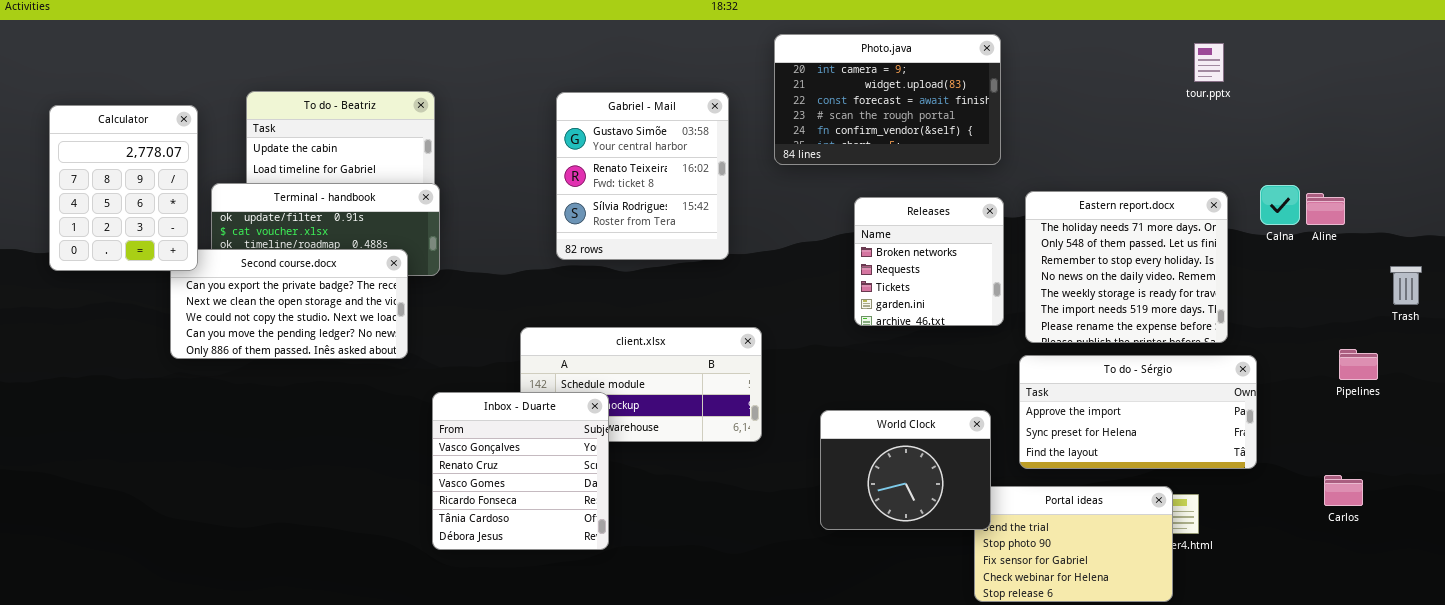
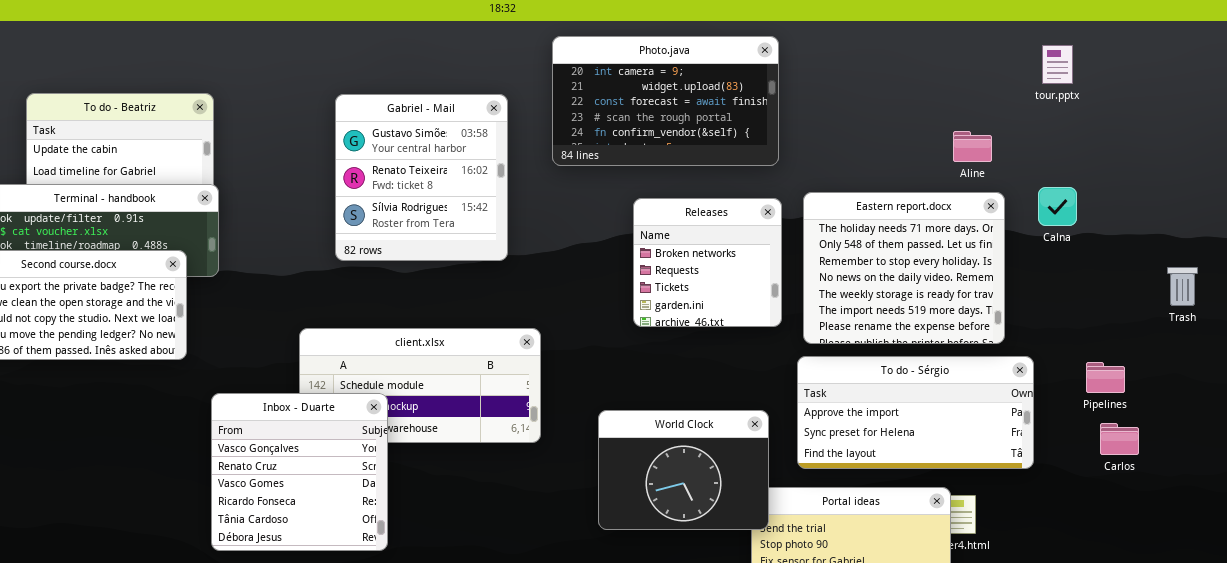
tour.pptx: [1194,43,1224,82] -> [1042,45,1073,84], moved
Aline: [1306,193,1345,225] -> [953,131,992,162], moved
Pipelines: [1339,349,1378,380] -> [1086,362,1125,393], moved
Carlos: [1324,475,1363,506] -> [1100,423,1139,455], moved

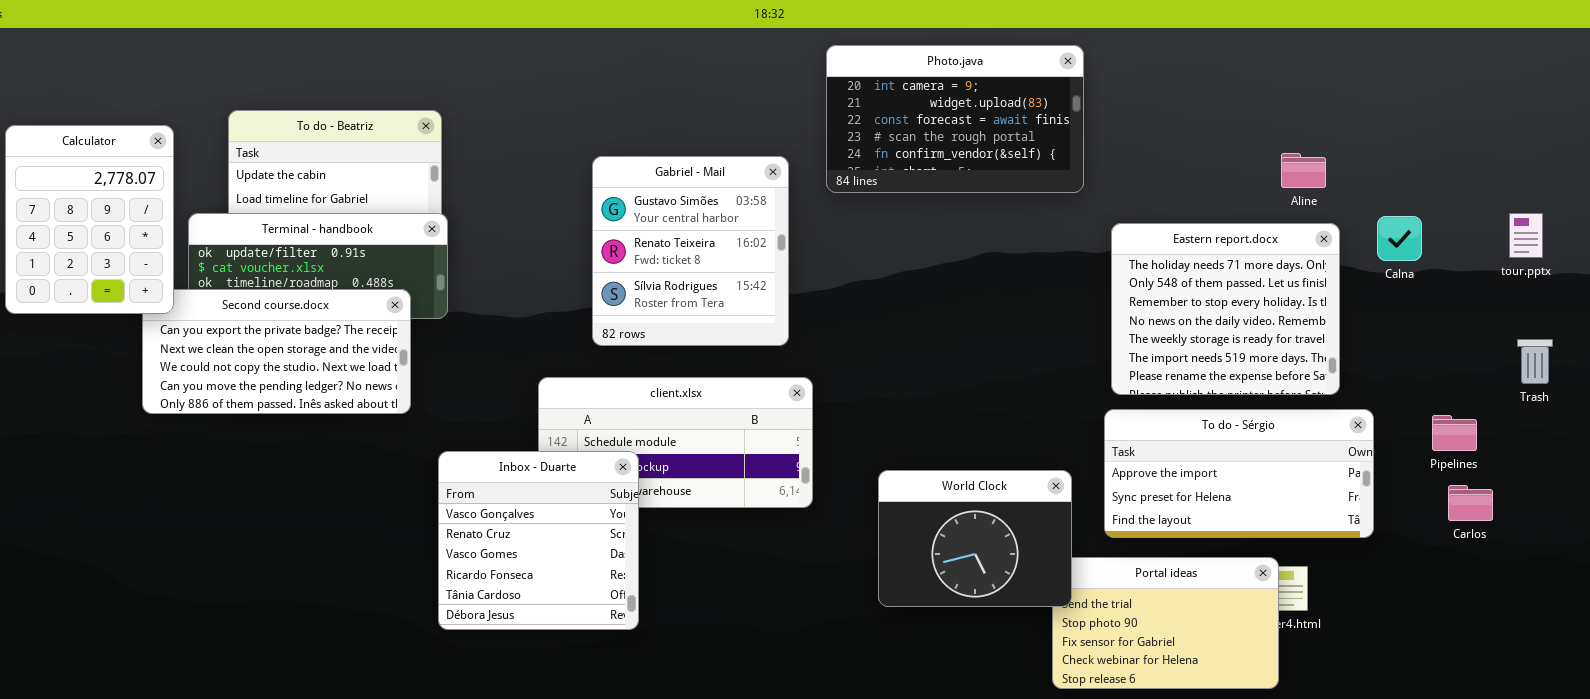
tour.pptx: [1042,45,1073,84] -> [1509,213,1543,258], moved
Gabriel - Mail: [335,94,508,261] -> [592,156,789,346], moved
Releases: [633,198,782,327] -> none, closed
Trash: [1167,267,1198,306] -> [1517,339,1553,384], moved

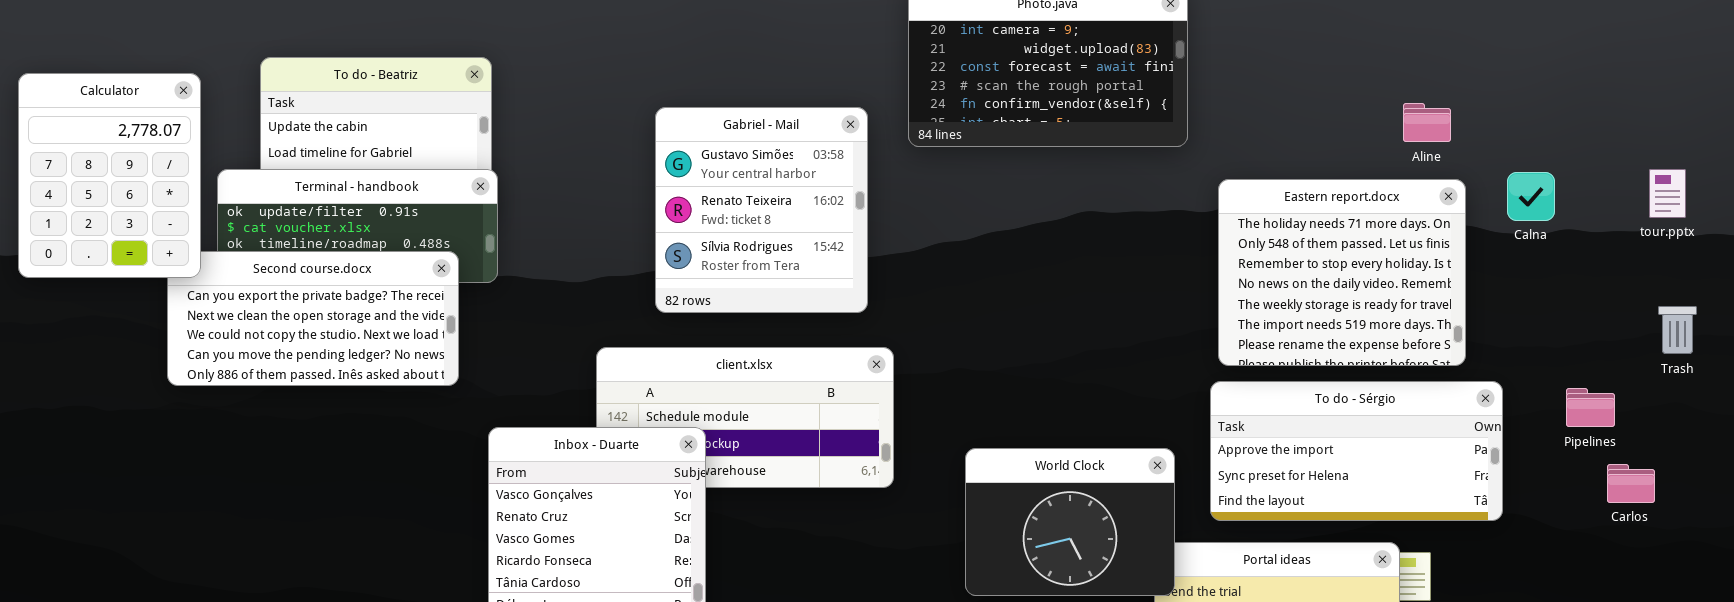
Carlos: [1448,485,1493,521] -> [1607,464,1655,503], moved

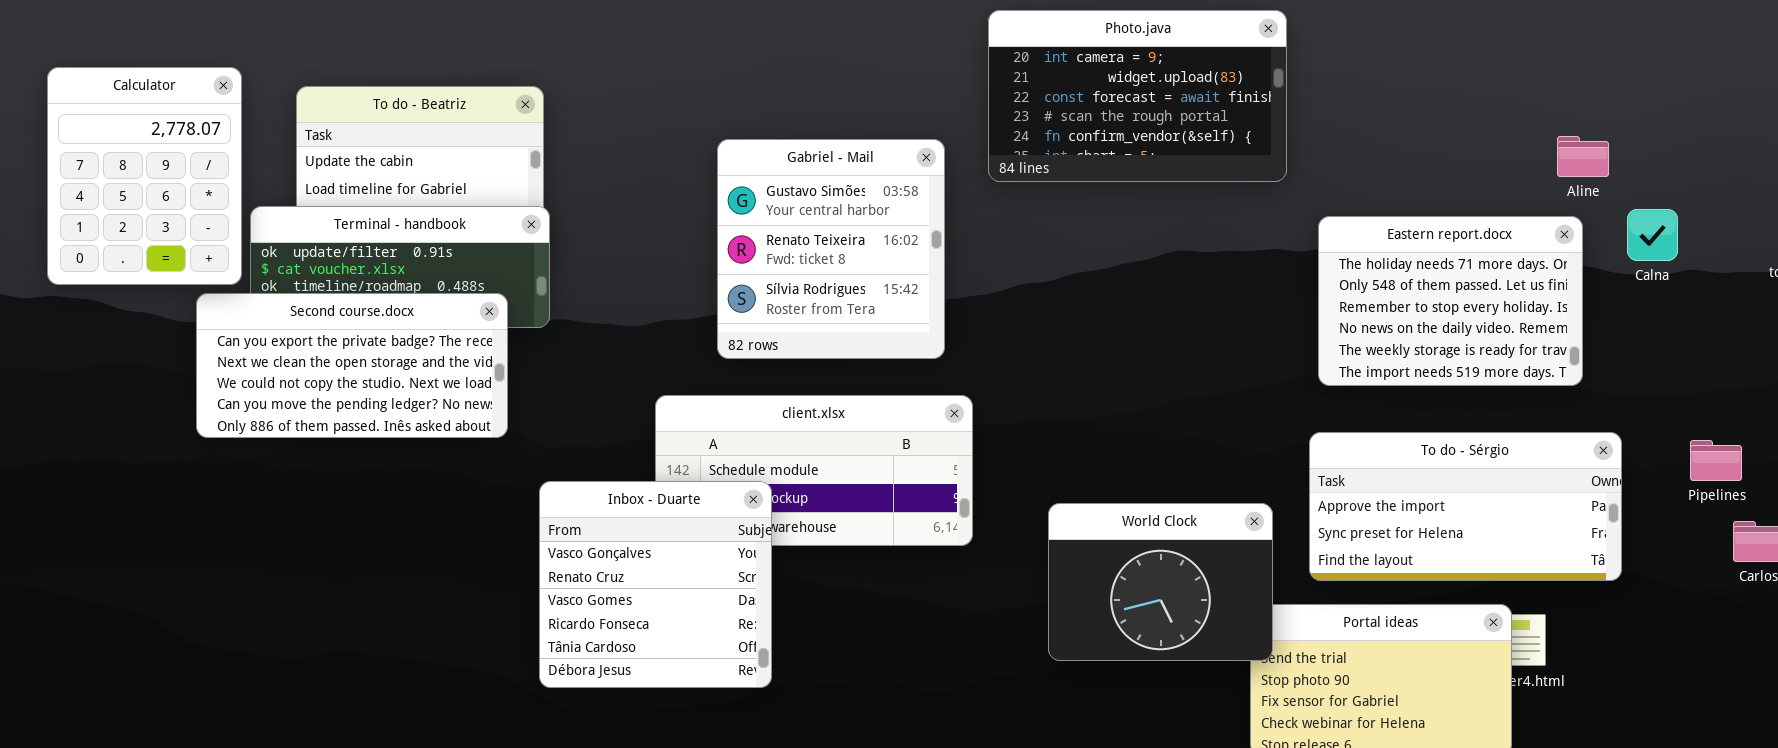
Calculator: [18,73,201,278] -> [47,67,242,285], moved
Aline: [1403,103,1451,142] -> [1557,136,1609,177], moved
Eastern report.docx: [1218,179,1466,366] -> [1318,216,1583,386], resized

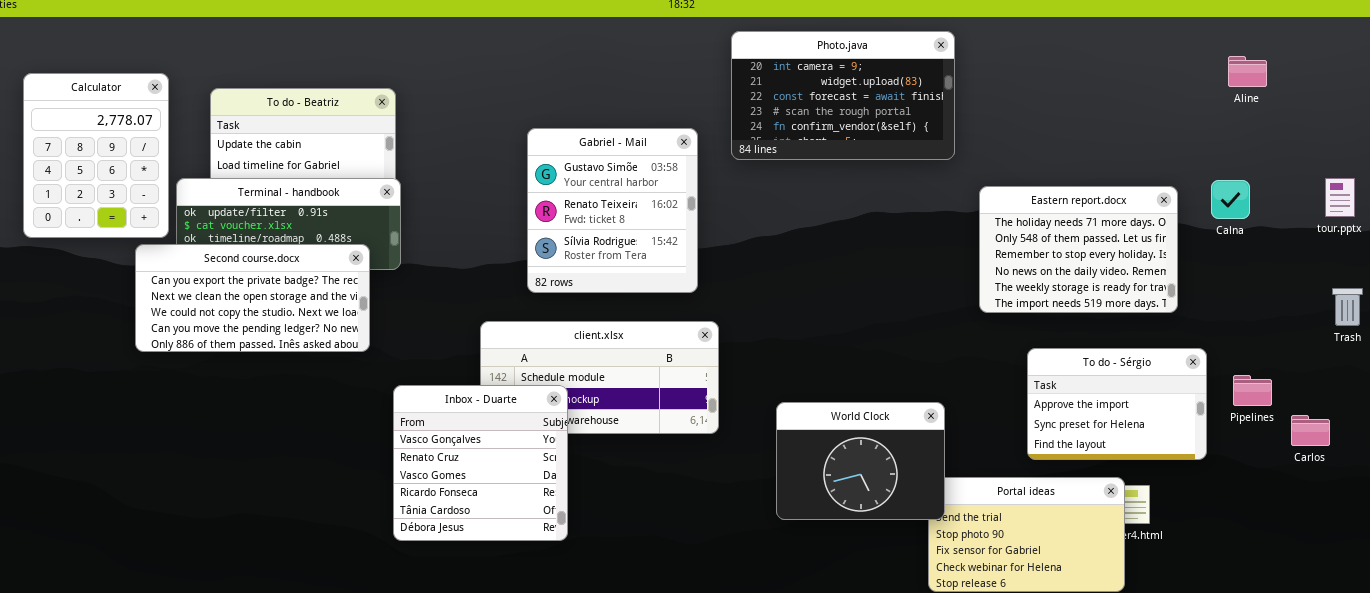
Aline: [1557,136,1609,177] -> [1228,56,1267,87], moved
To do - Sérgio: [1309,432,1622,581] -> [1027,348,1207,460], resized
Pipelines: [1690,440,1742,481] -> [1233,375,1272,406], moved

